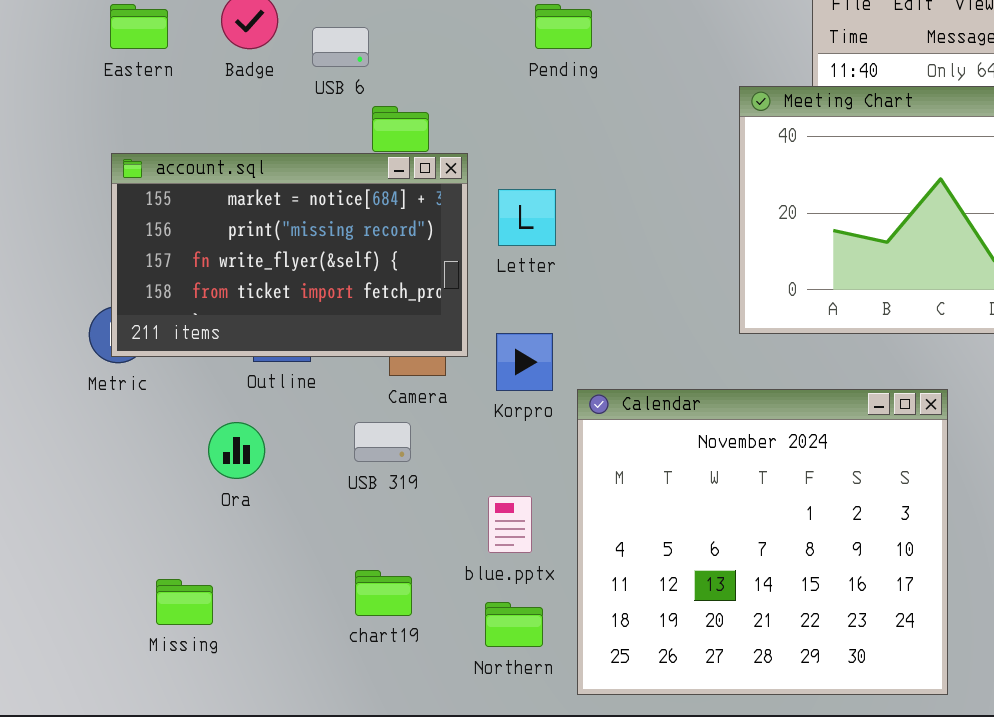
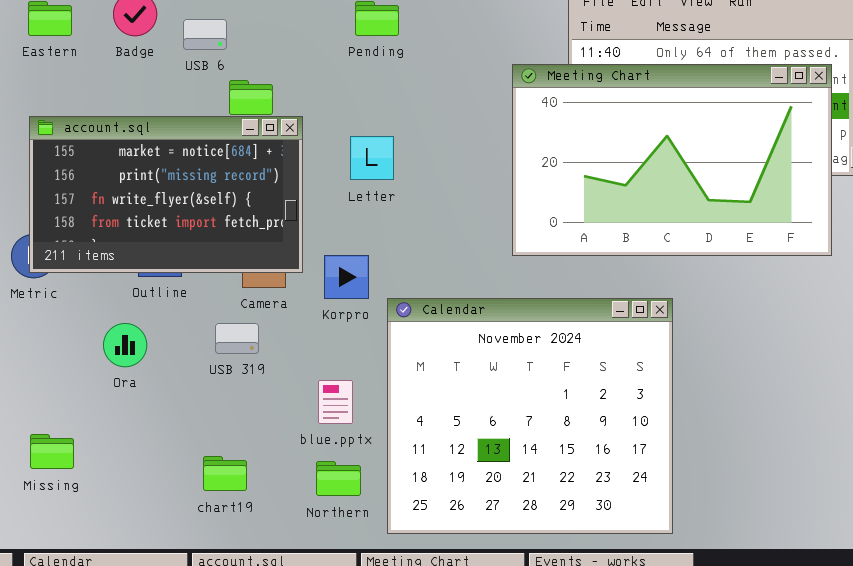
Letter: [498,189,556,246] -> [350,136,394,180], moved
chart19: [355,570,412,616] -> [203,456,247,491], moved
Missing: [156,579,213,625] -> [30,434,74,469], moved

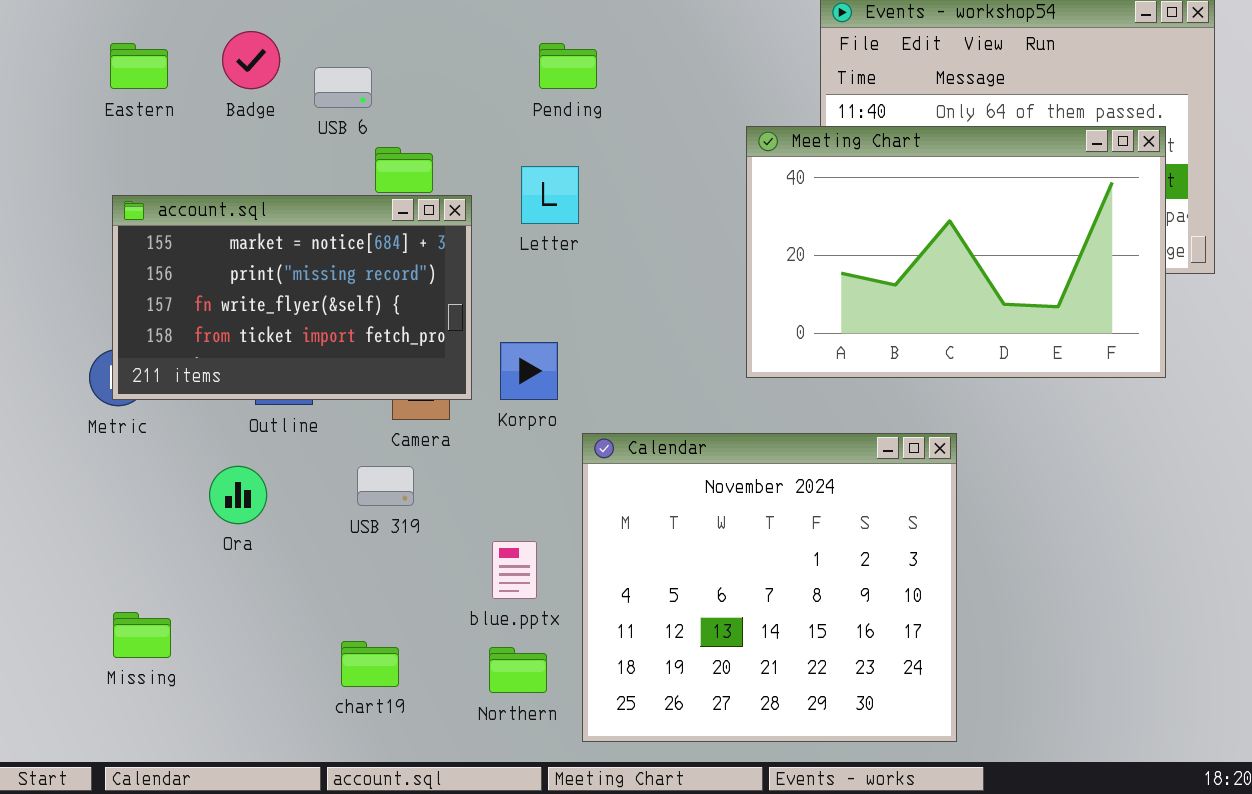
Letter: [350,136,394,180] -> [521,166,579,224], moved
Korpro: [324,255,369,299] -> [500,342,558,400], moved

